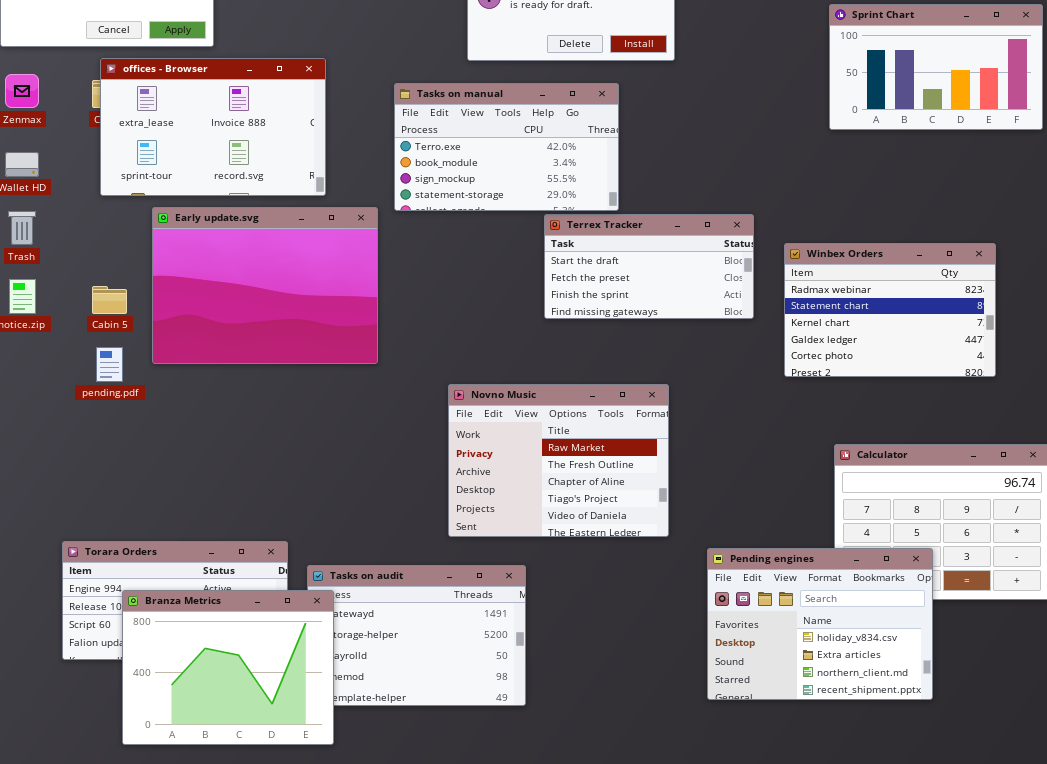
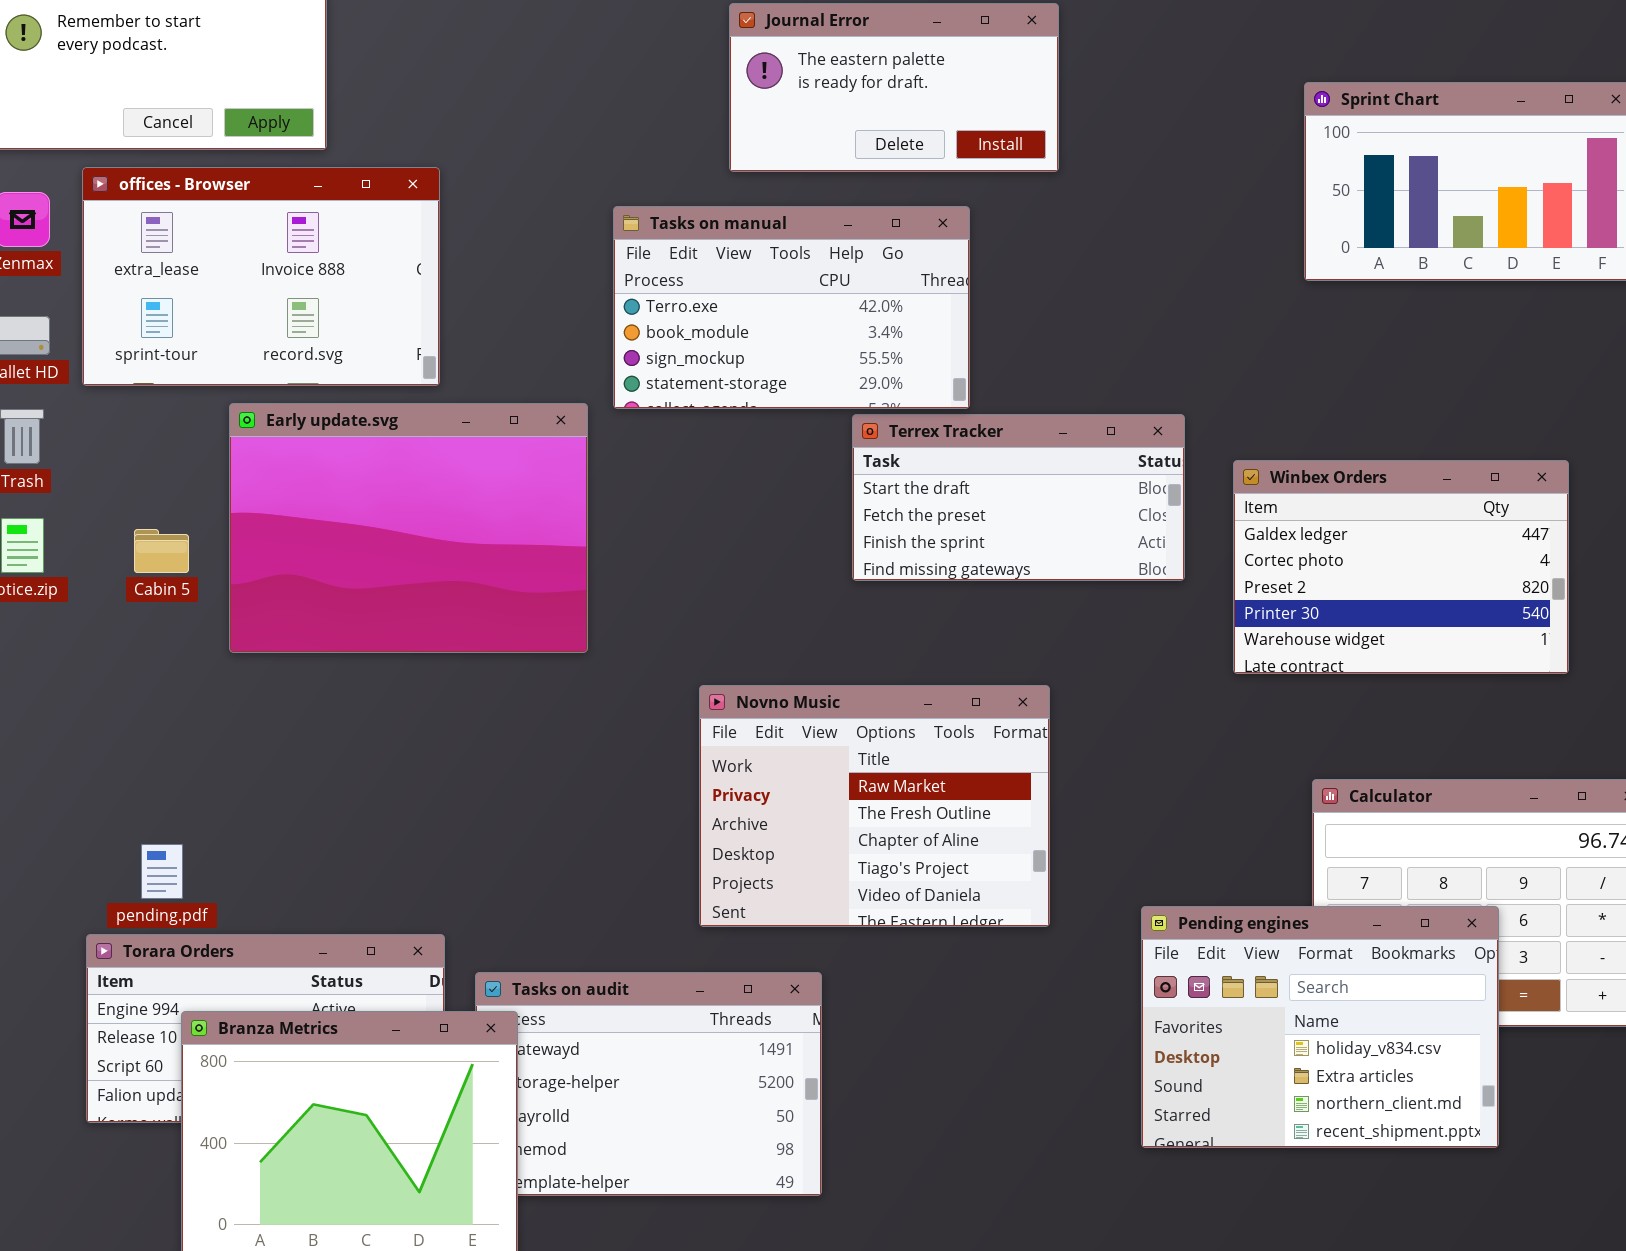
offices - Browser: [100,58,326,196] -> [82,167,440,386], moved
Winbex Orders: [784,243,996,377] -> [1233,460,1569,674], scrolled down 3 rows
pending.pdf: [96,347,123,382] -> [141,844,183,899], moved
Pending engines: [707,548,933,700] -> [1141,906,1499,1148], moved

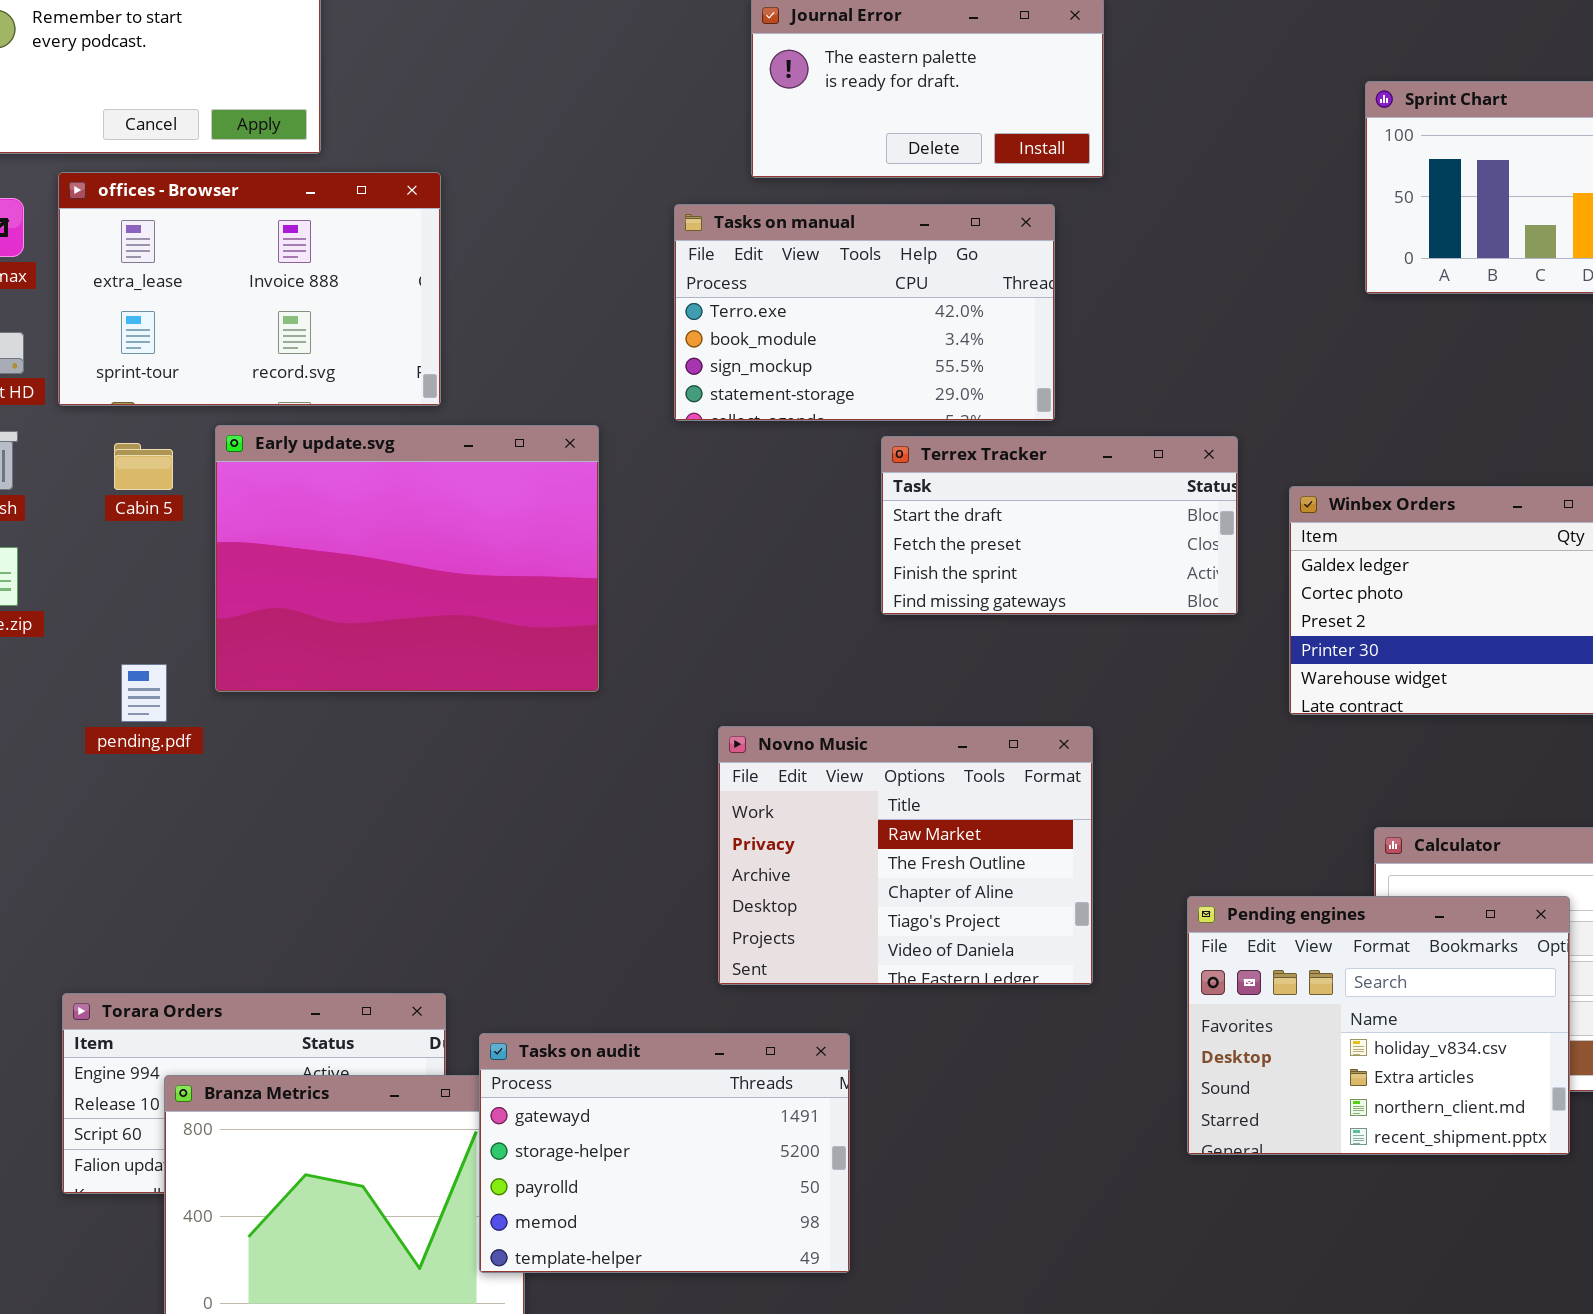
Tasks on manual: [613,206,970,409] -> [674,204,1055,421], moved
Cabin 5: [134,529,189,573] -> [114,443,173,490], moved
pending.pdf: [141,844,183,899] -> [121,664,167,722], moved
Pending engines: [1141,906,1499,1148] -> [1187,896,1570,1155], moved
Tasks on audit: [475,972,822,1196] -> [479,1033,850,1273], raised

